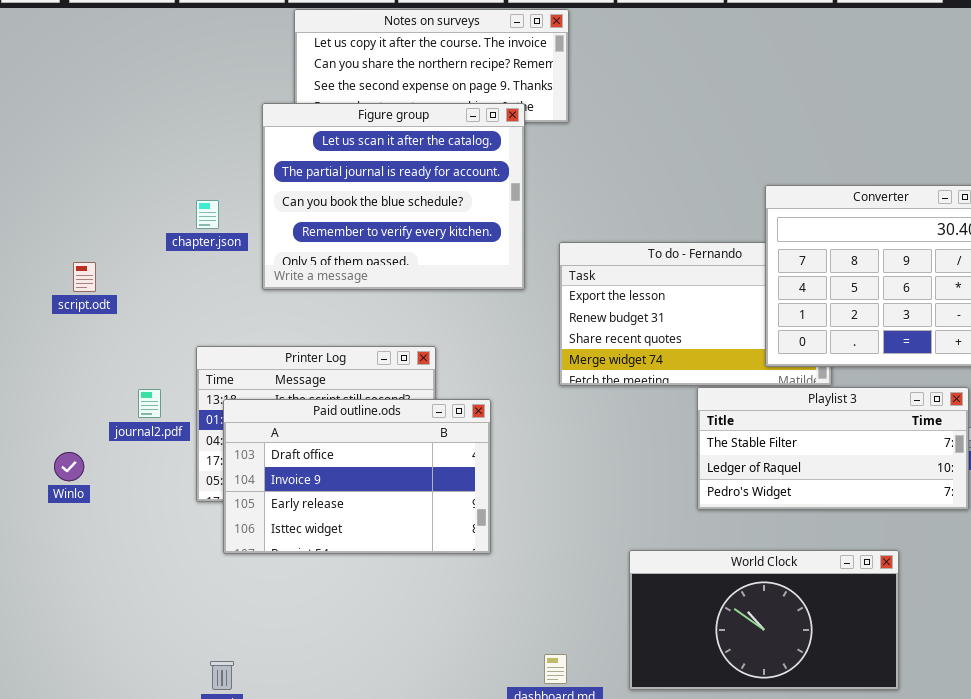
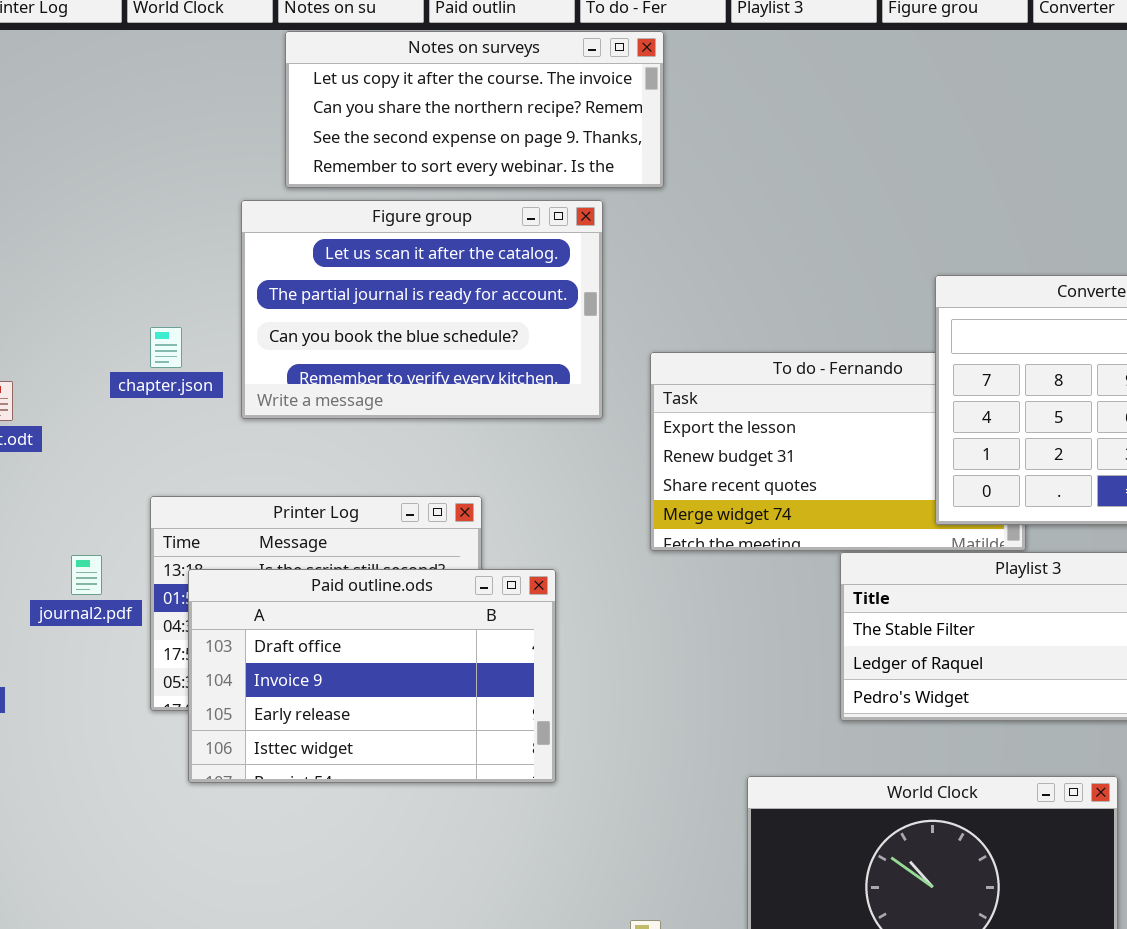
Figure group: [262,103,525,290] -> [241,200,603,419], resized
chapter.json: [196,200,219,229] -> [150,327,182,368], moved

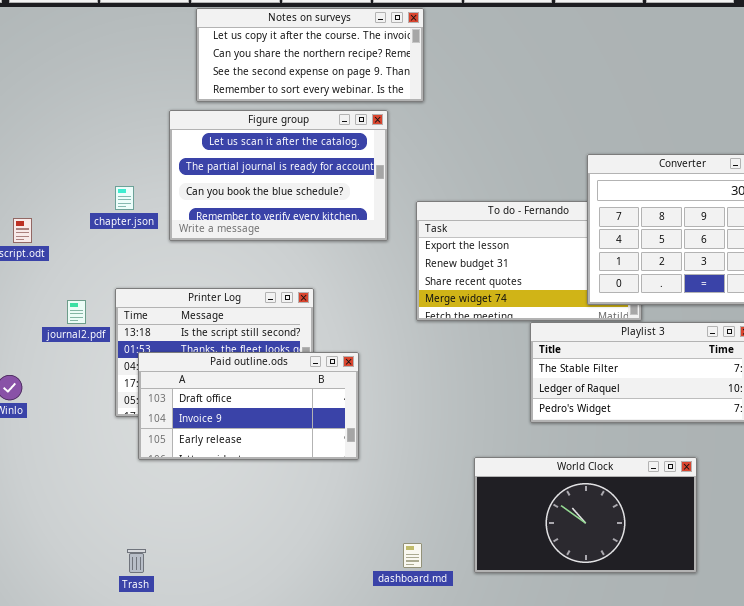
journal2.pdf: [71,555,102,595] -> [67,300,86,324], moved
Paid outline.ods: [188,569,556,783] -> [138,352,359,460], resized

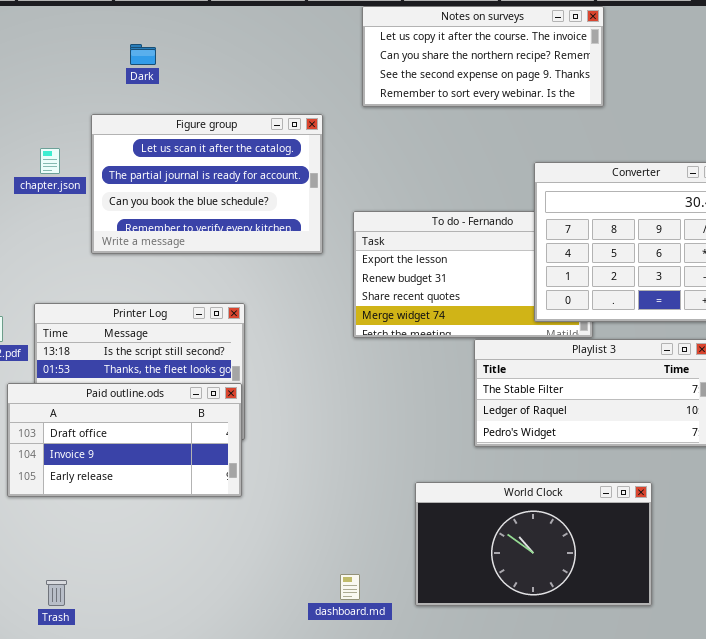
Notes on surveys: [196,8,424,102] -> [362,6,604,107], moved
chapter.json: [115,186,134,210] -> [40,148,60,174], moved
Paid outline.ods: [138,352,359,460] -> [7,383,242,497], moved

